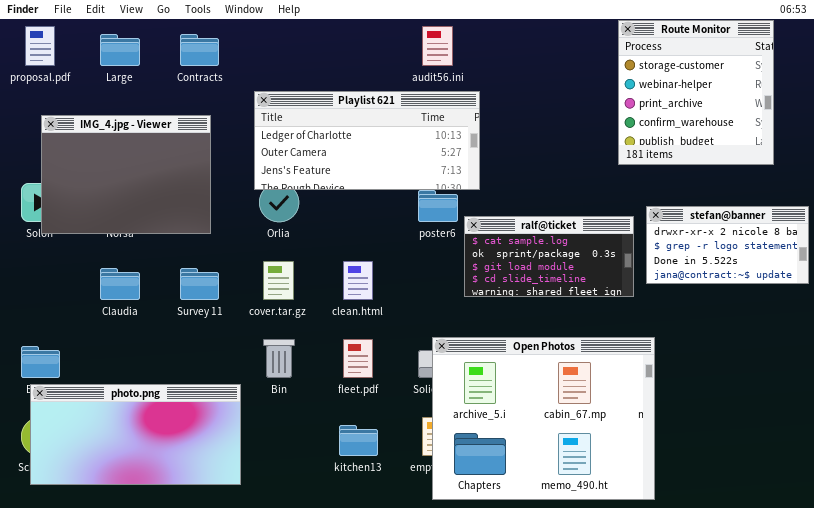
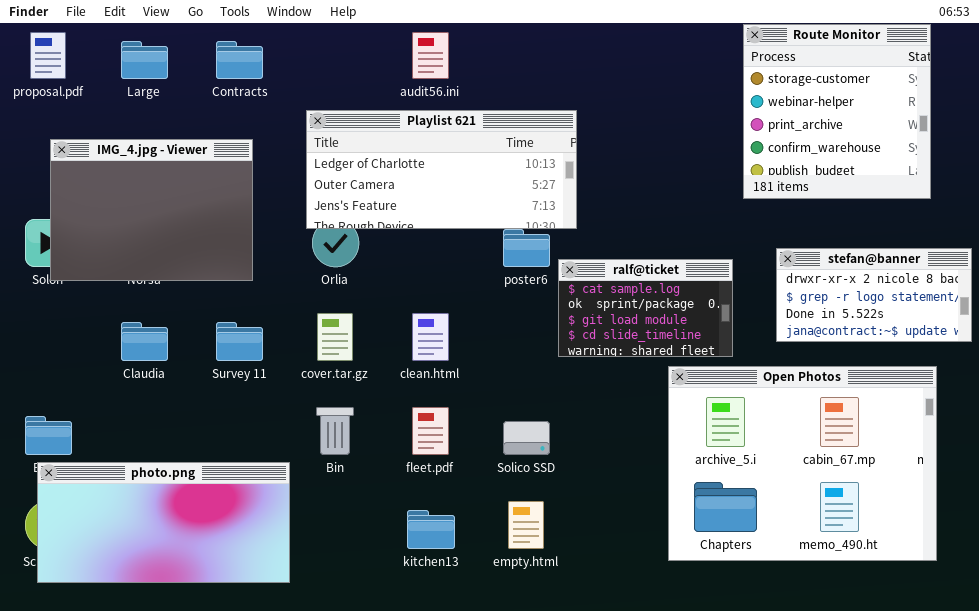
audit56.ini: [422,26,453,66] -> [412,32,449,79], moved
ralf@ticket: [464,216,634,297] -> [558,259,733,357], resized
Open Photos: [432,337,655,500] -> [668,366,937,561], moved

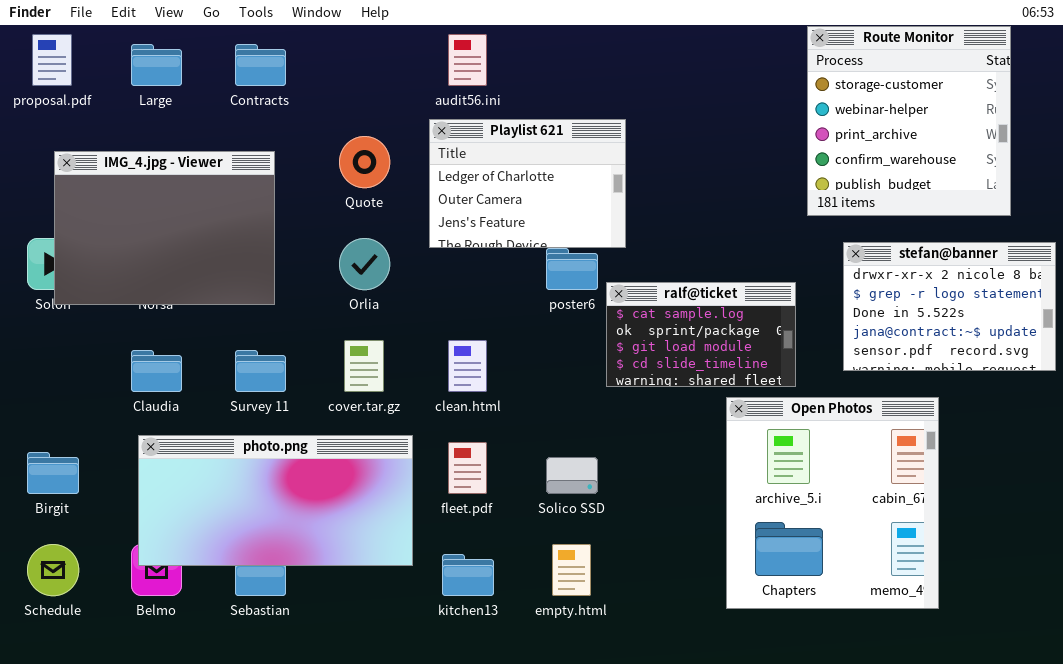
Playlist 621: [306,110,577,229] -> [429,119,626,248], resized
stefan@banner: [776,248,972,342] -> [843,242,1056,371], resized
Open Photos: [668,366,937,561] -> [726,397,939,609], resized
photo.png: [37,462,290,583] -> [138,435,413,566], moved

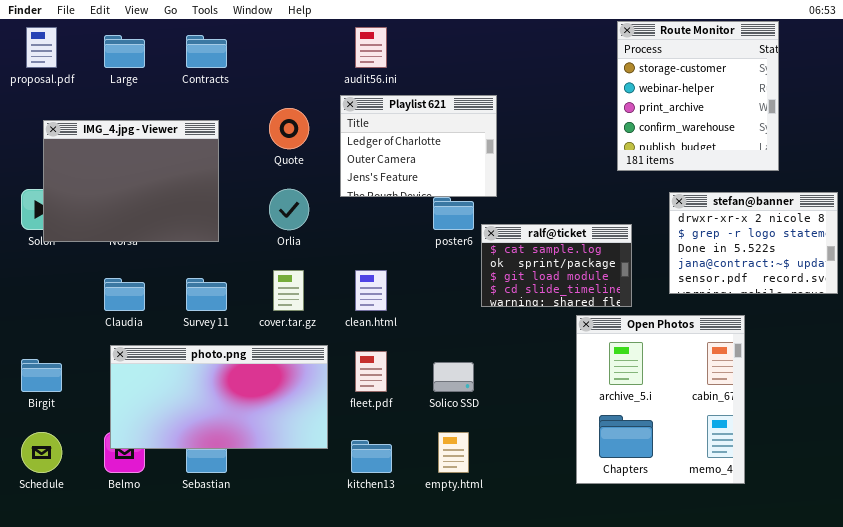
Route Monitor: [807,26,1011,216] -> [617,21,779,171], moved

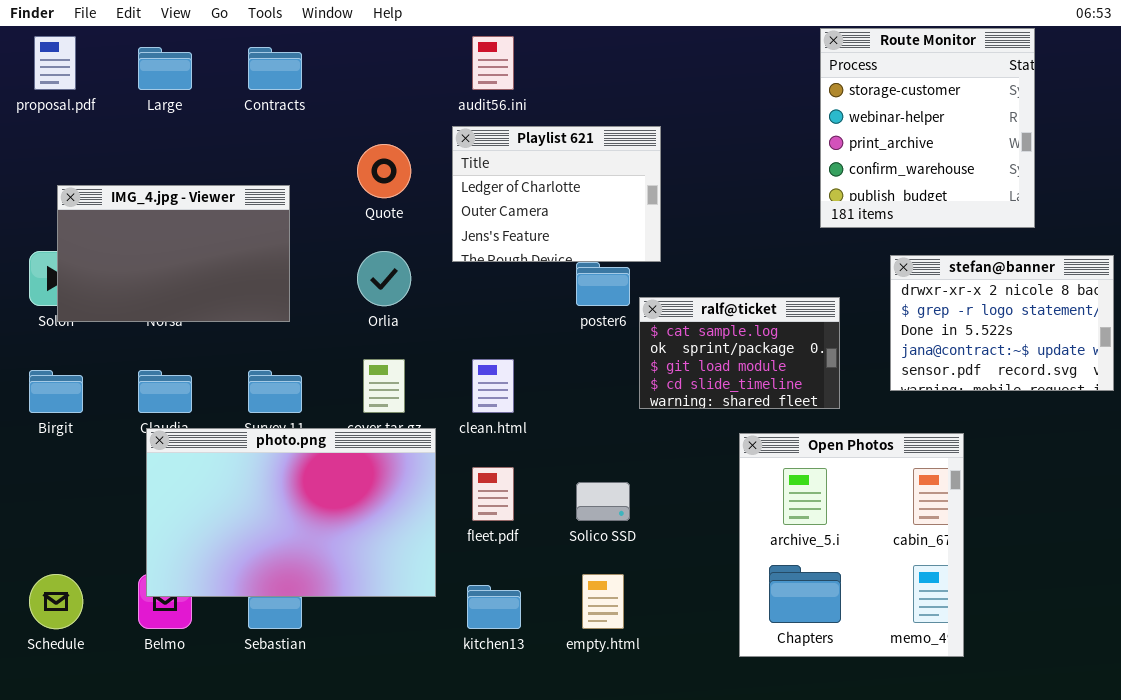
IMG_4.jpg - Viewer: [43,120,219,242] -> [57,185,290,322], resized
Open Photos: [576,315,745,484] -> [739,433,964,657], moved
photo.png: [110,345,328,449] -> [146,428,436,597], resized
Birgit: [21,359,62,392] -> [29,370,83,413], moved

